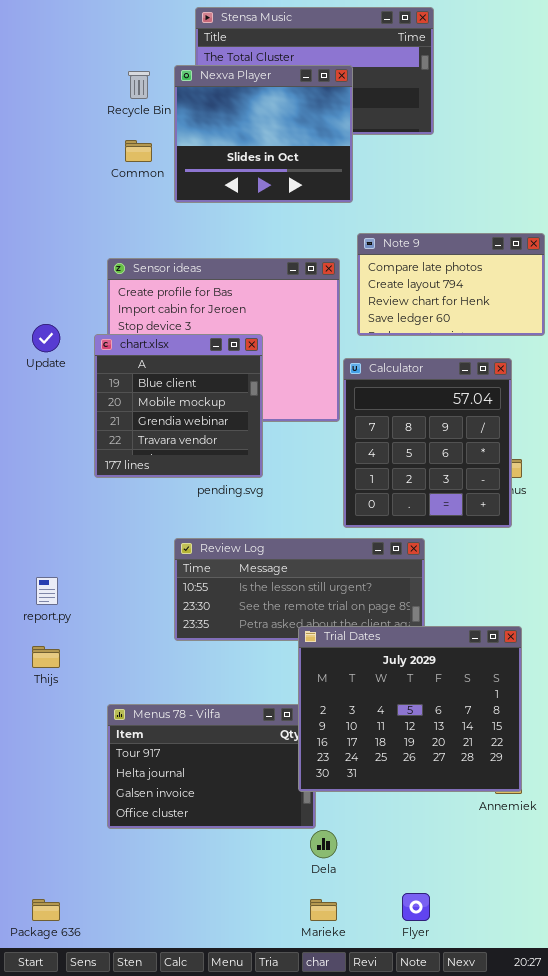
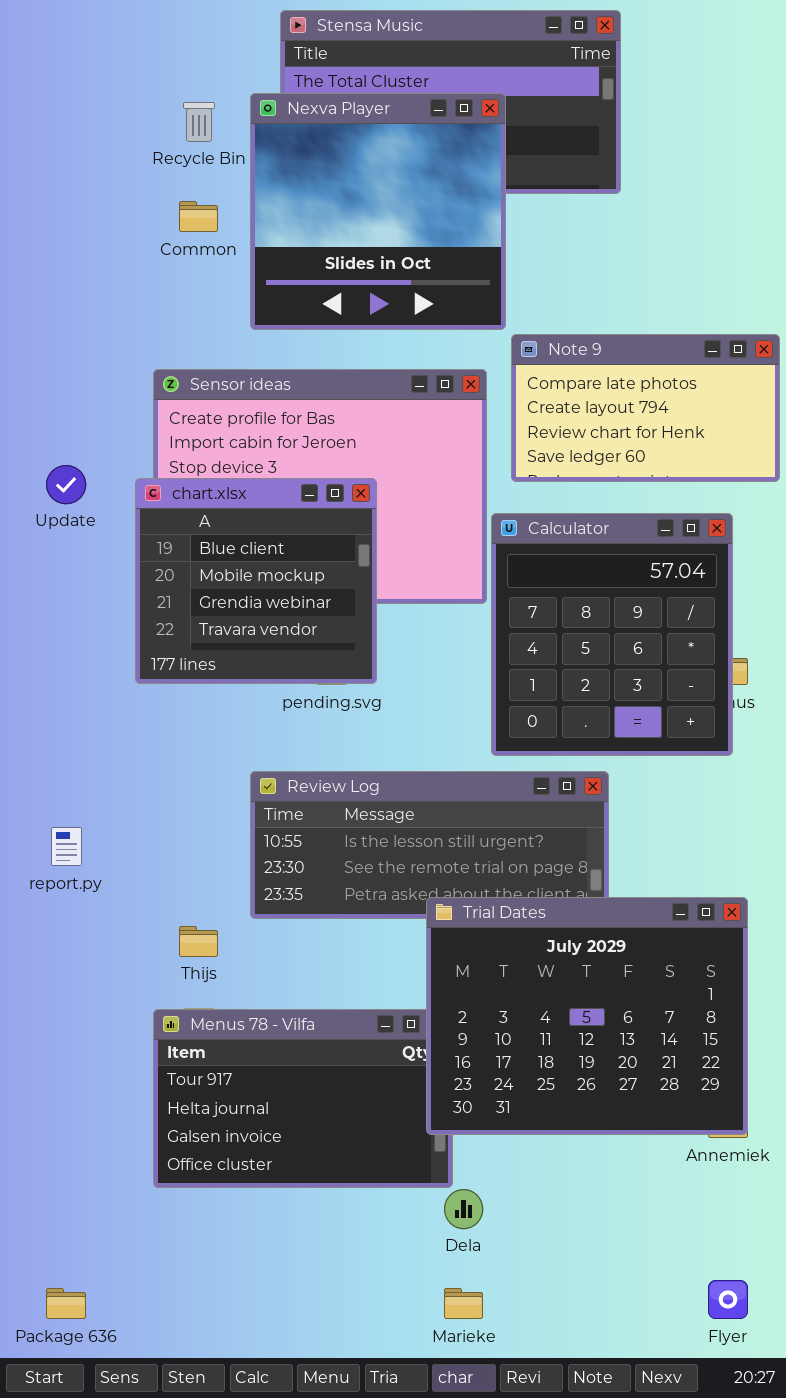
Nexva Player: [174,65,353,203] -> [250,93,506,330], resized
Thijs: [32,646,60,668] -> [179,926,218,957], moved
Flyer: [402,893,430,921] -> [708,1280,748,1319], moved

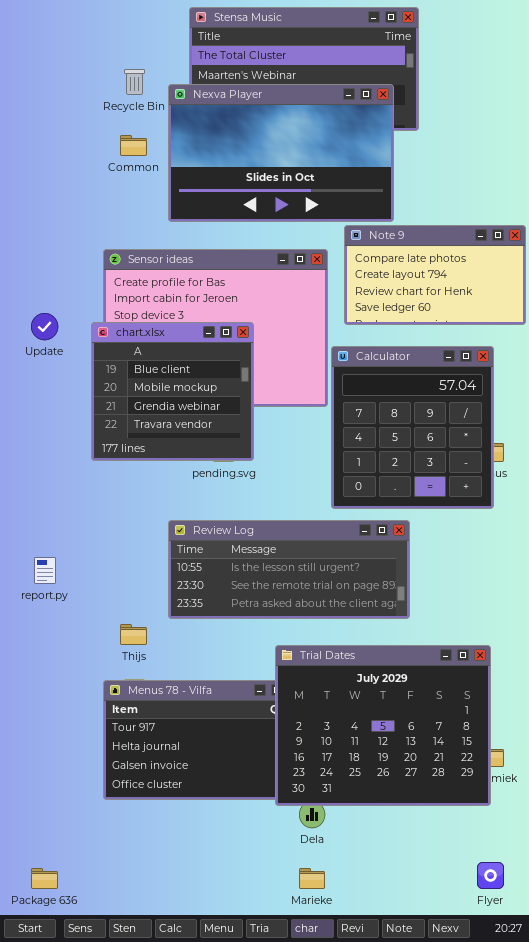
Nexva Player: [250,93,506,330] -> [168,84,394,222], resized
Trial Dates: [426,897,748,1135] -> [275,645,491,806], moved

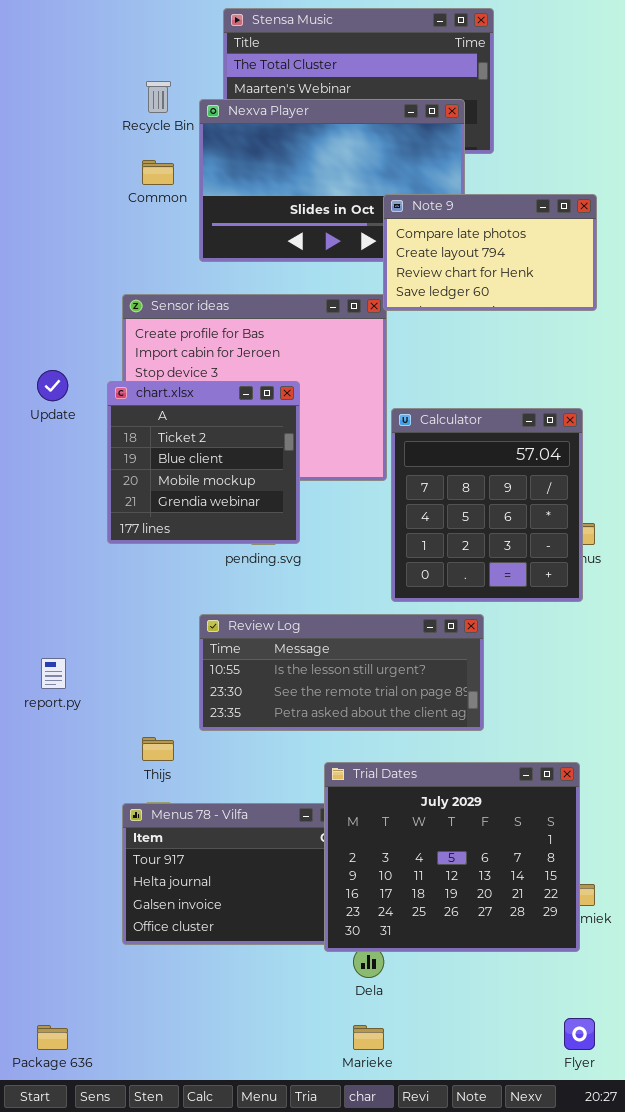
Note 9: [344,225,526,325] -> [383,194,597,311], moved
chart.xlsx: [91,322,254,461] -> [107,381,300,544], scrolled up 1 row

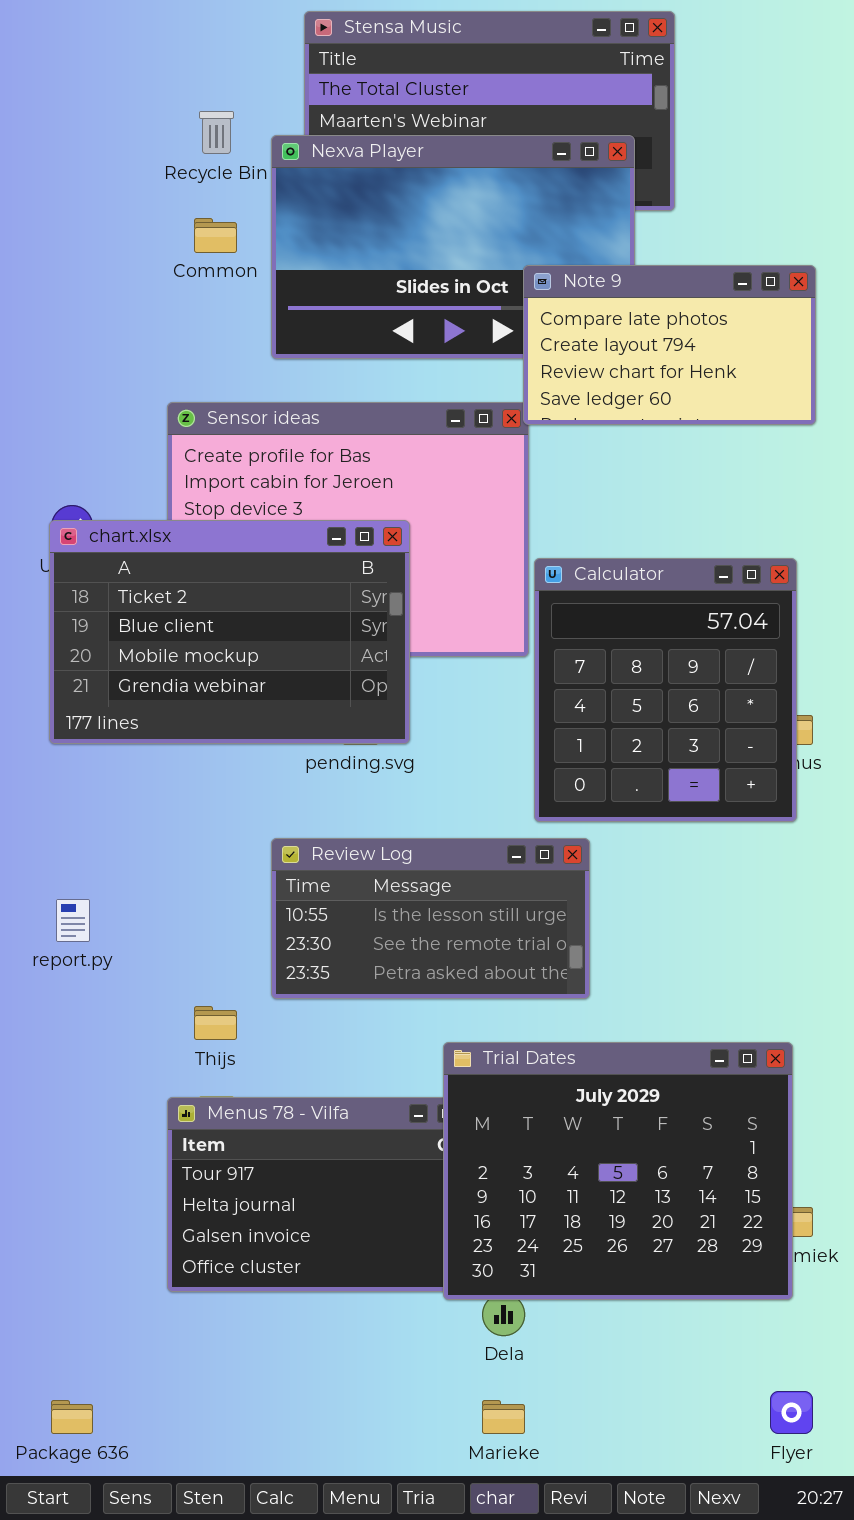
chart.xlsx: [107,381,300,544] -> [49,520,410,744], resized
Review Log: [199,614,484,731] -> [271,838,590,999], resized

